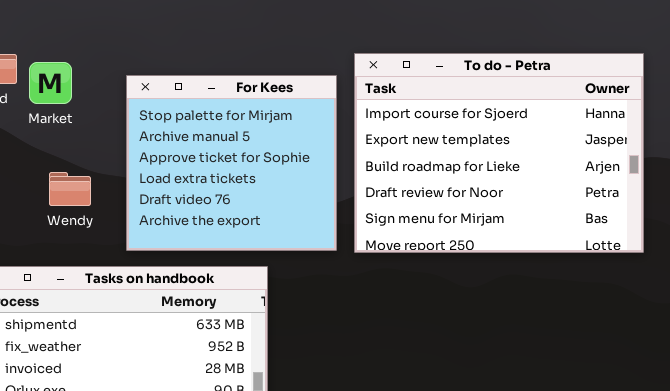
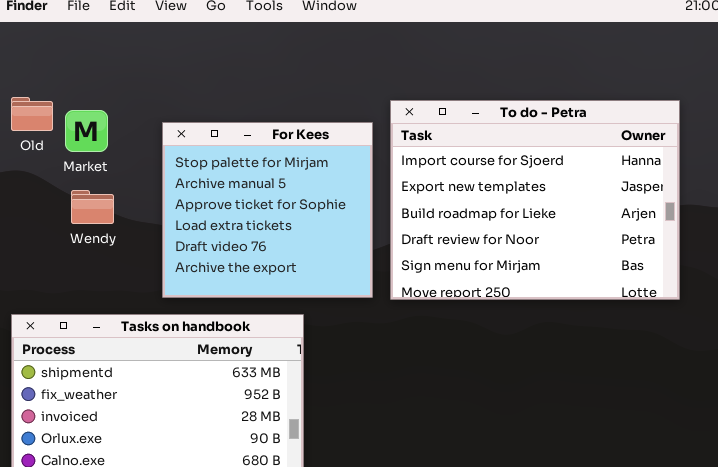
Wendy: [49,172,91,206] -> [71,190,114,224], moved

